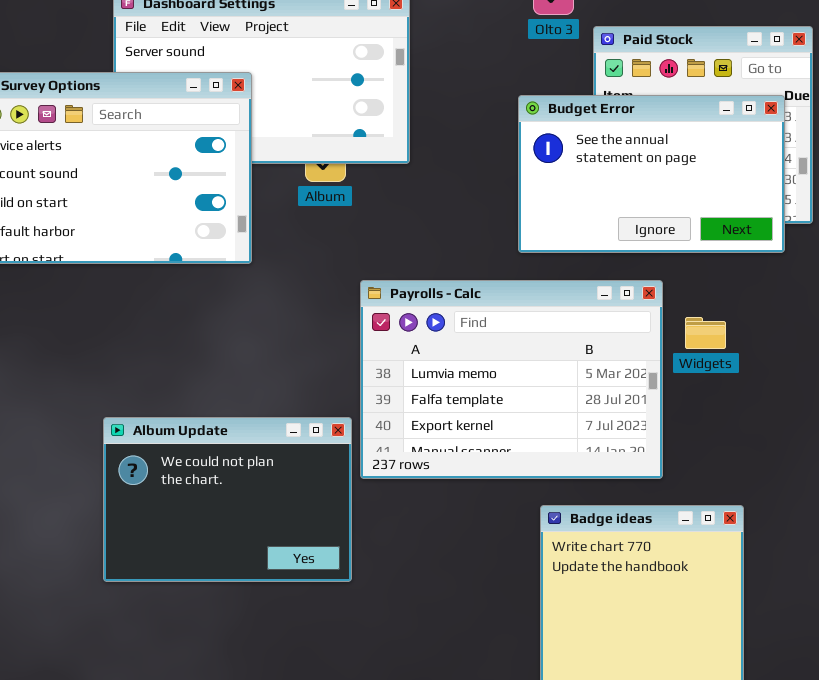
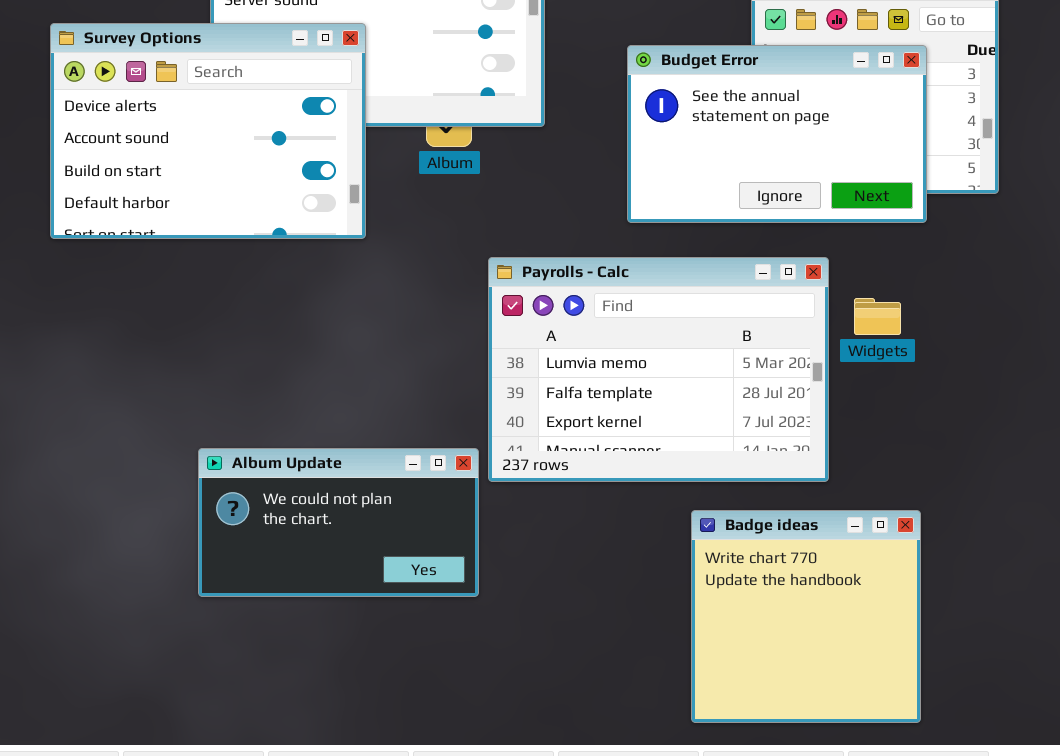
Budget Error: [518,95,785,253] -> [627,45,927,223], moved
Album Update: [103,417,352,582] -> [198,448,479,597], resized

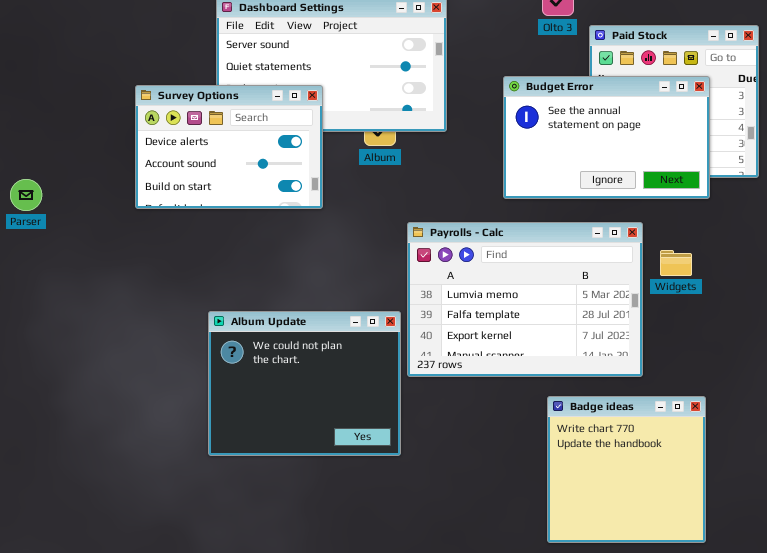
Survey Options: [50,23,366,239] -> [135,85,323,209], resized
Album Update: [198,448,479,597] -> [208,311,401,456], resized

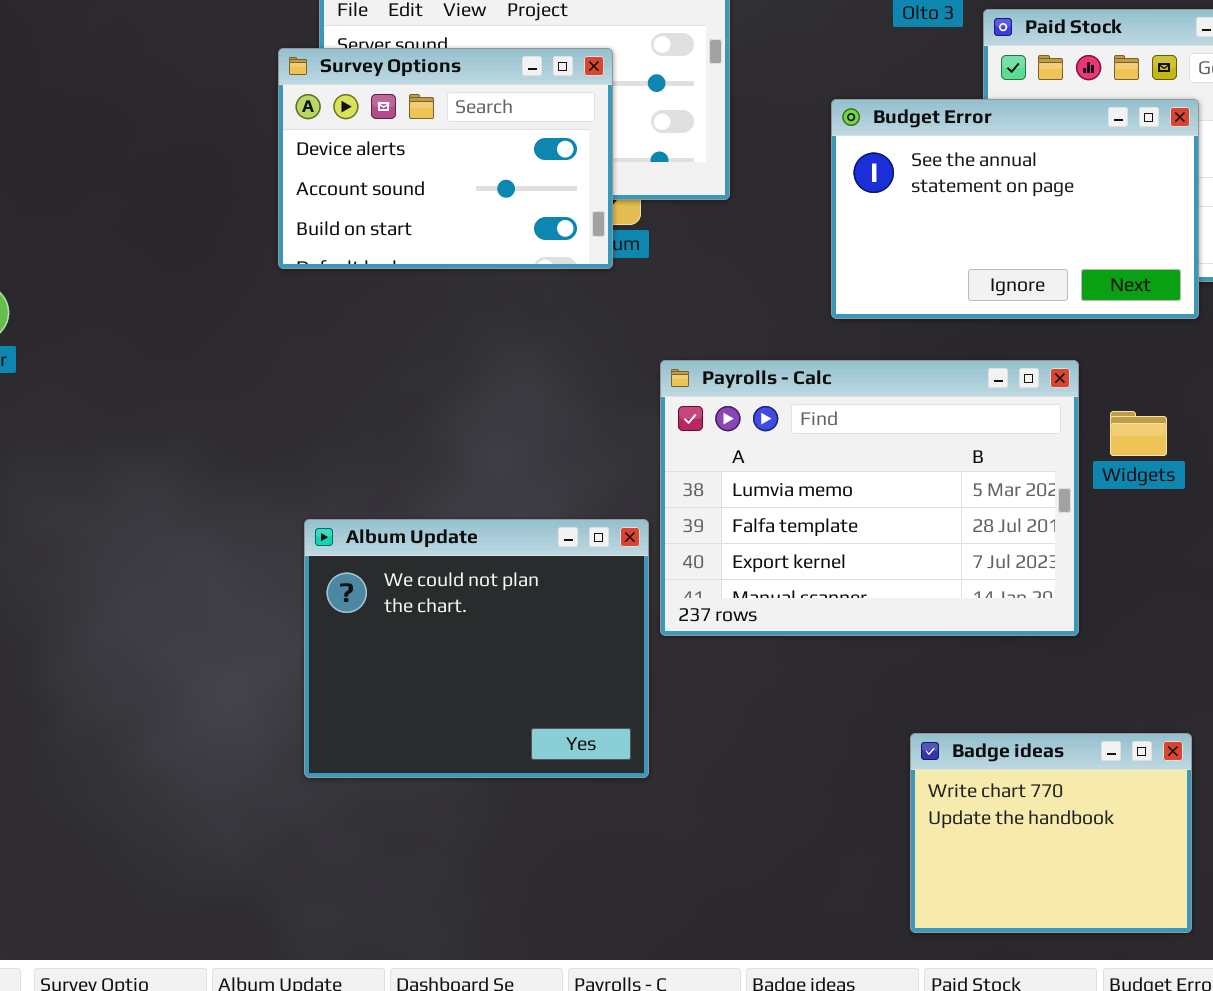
Survey Options: [135,85,323,209] -> [278,48,613,269], moved
Badge ideas: [547,396,706,543] -> [910,733,1192,933], resized

